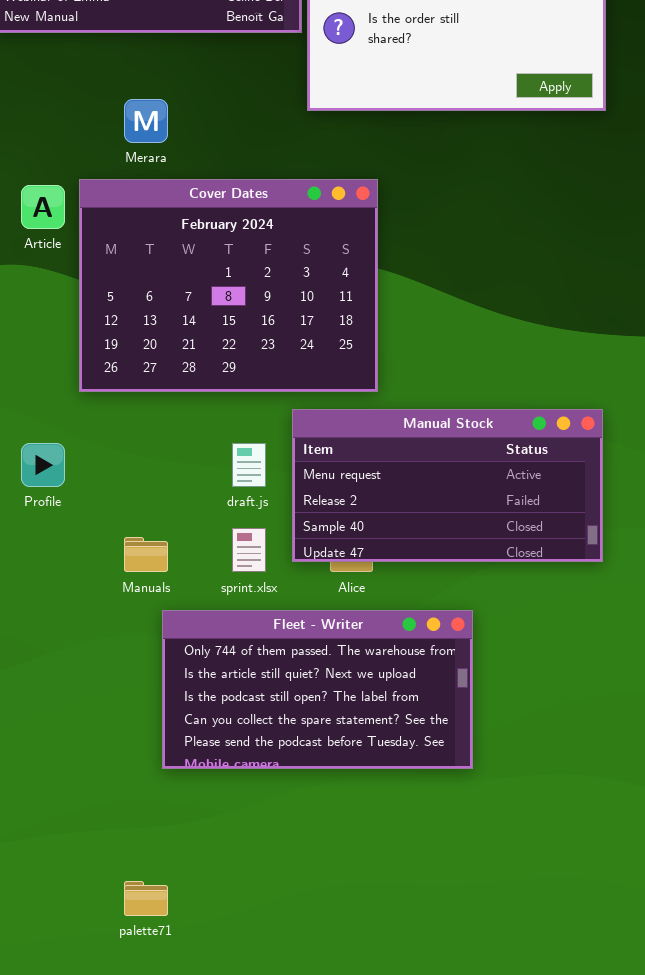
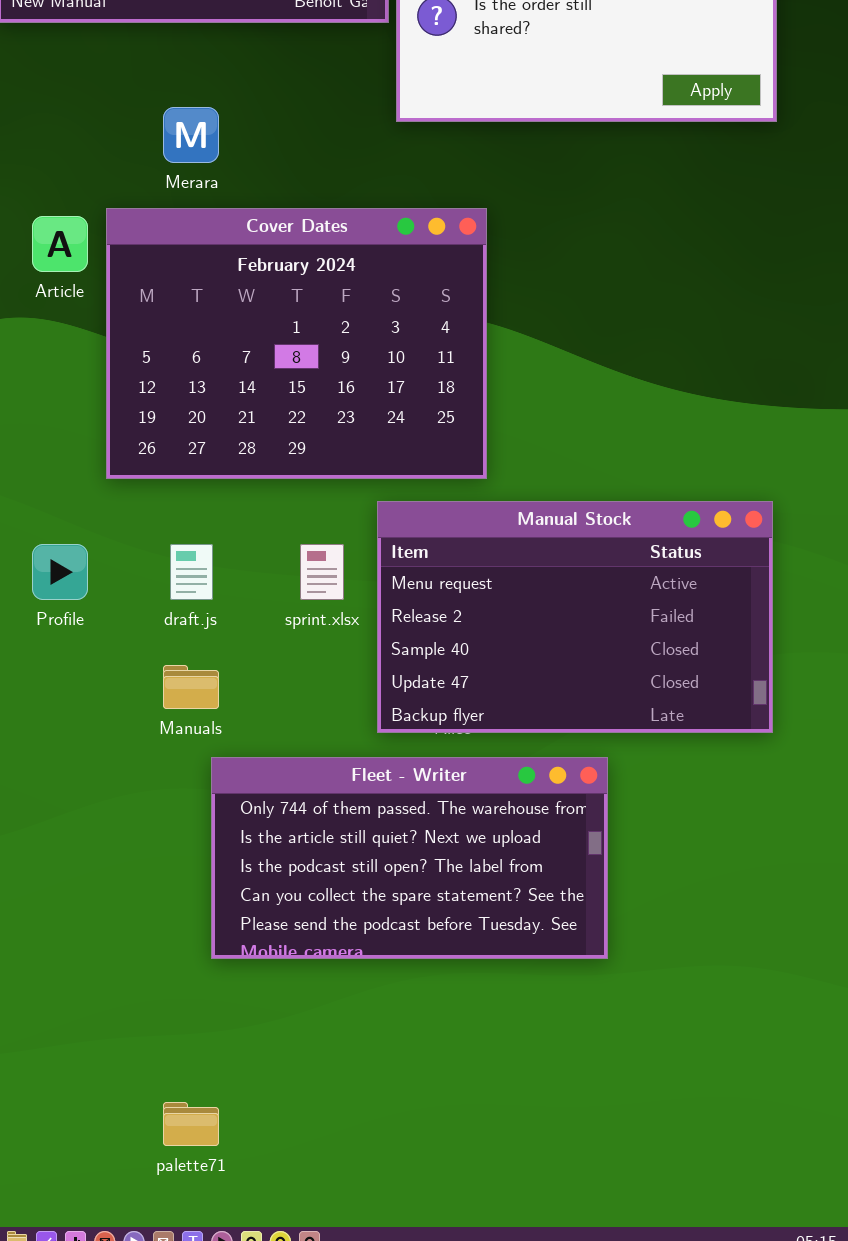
Manual Stock: [292,409,603,562] -> [377,501,773,733], resized
draft.js: [232,443,266,487] -> [170,544,213,600], moved
sprint.xlsx: [232,528,266,572] -> [300,544,344,600], moved

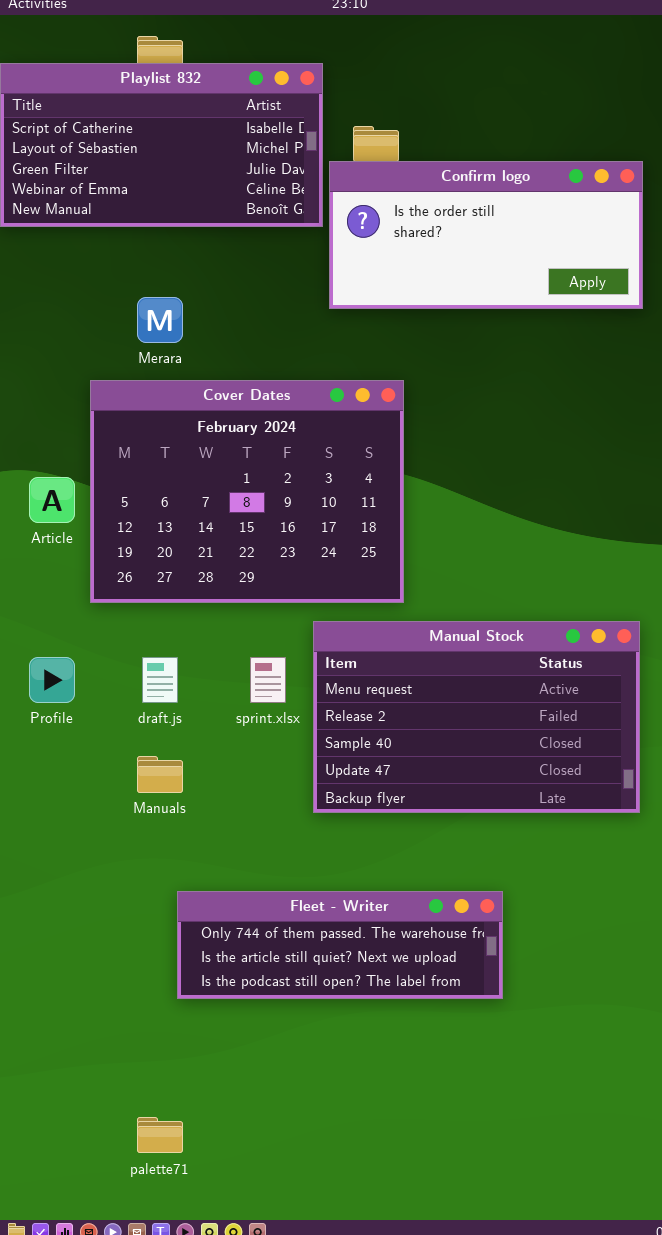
Article: [32,216,88,272] -> [29,477,75,523], moved
Fleet - Writer: [211,757,608,959] -> [177,891,503,999], resized

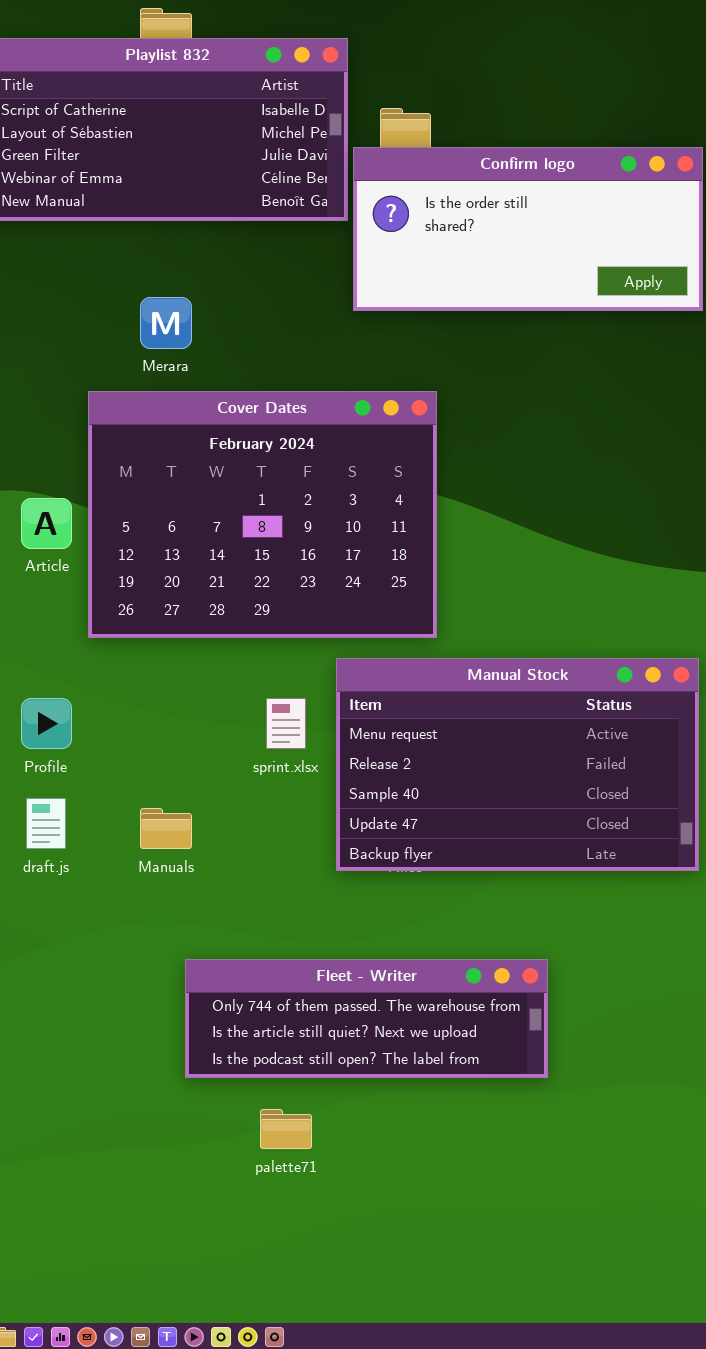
draft.js: [142,657,178,703] -> [26,798,66,849], moved
palette71: [137,1117,183,1153] -> [260,1109,312,1149], moved

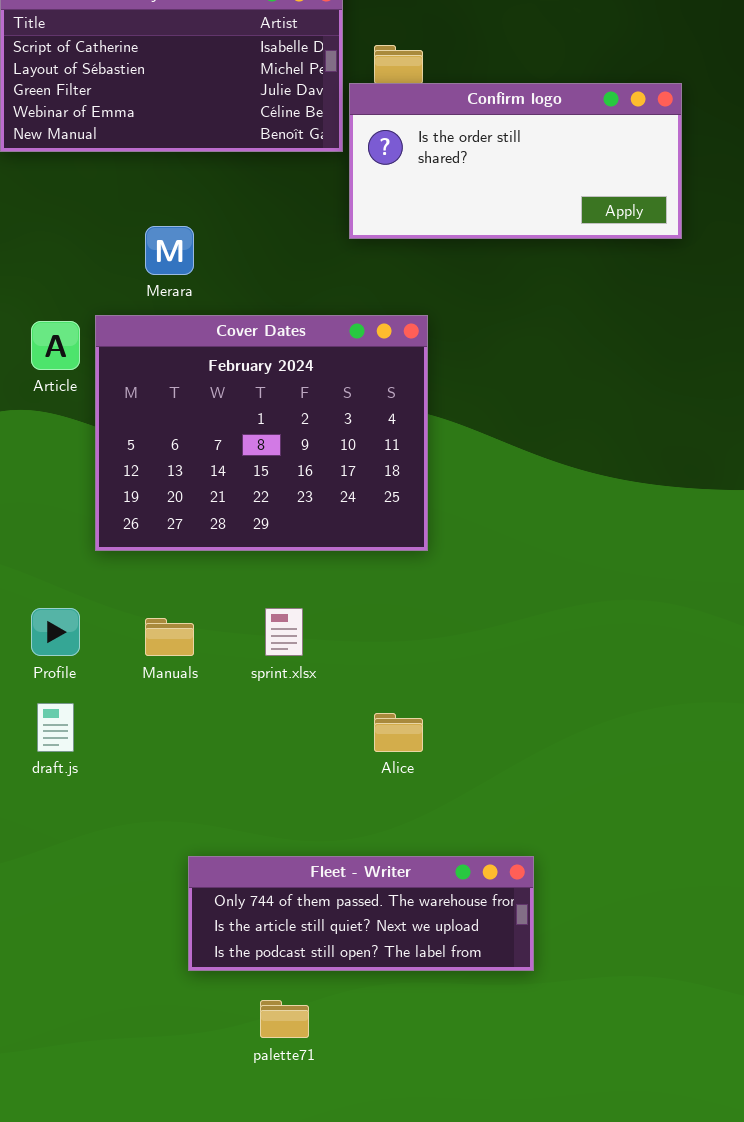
Article: [21,498,72,549] -> [31,321,80,370], moved
Manual Stock: [336,658,699,871] -> none, closed
Manuals: [140,808,192,849] -> [145,618,194,656], moved

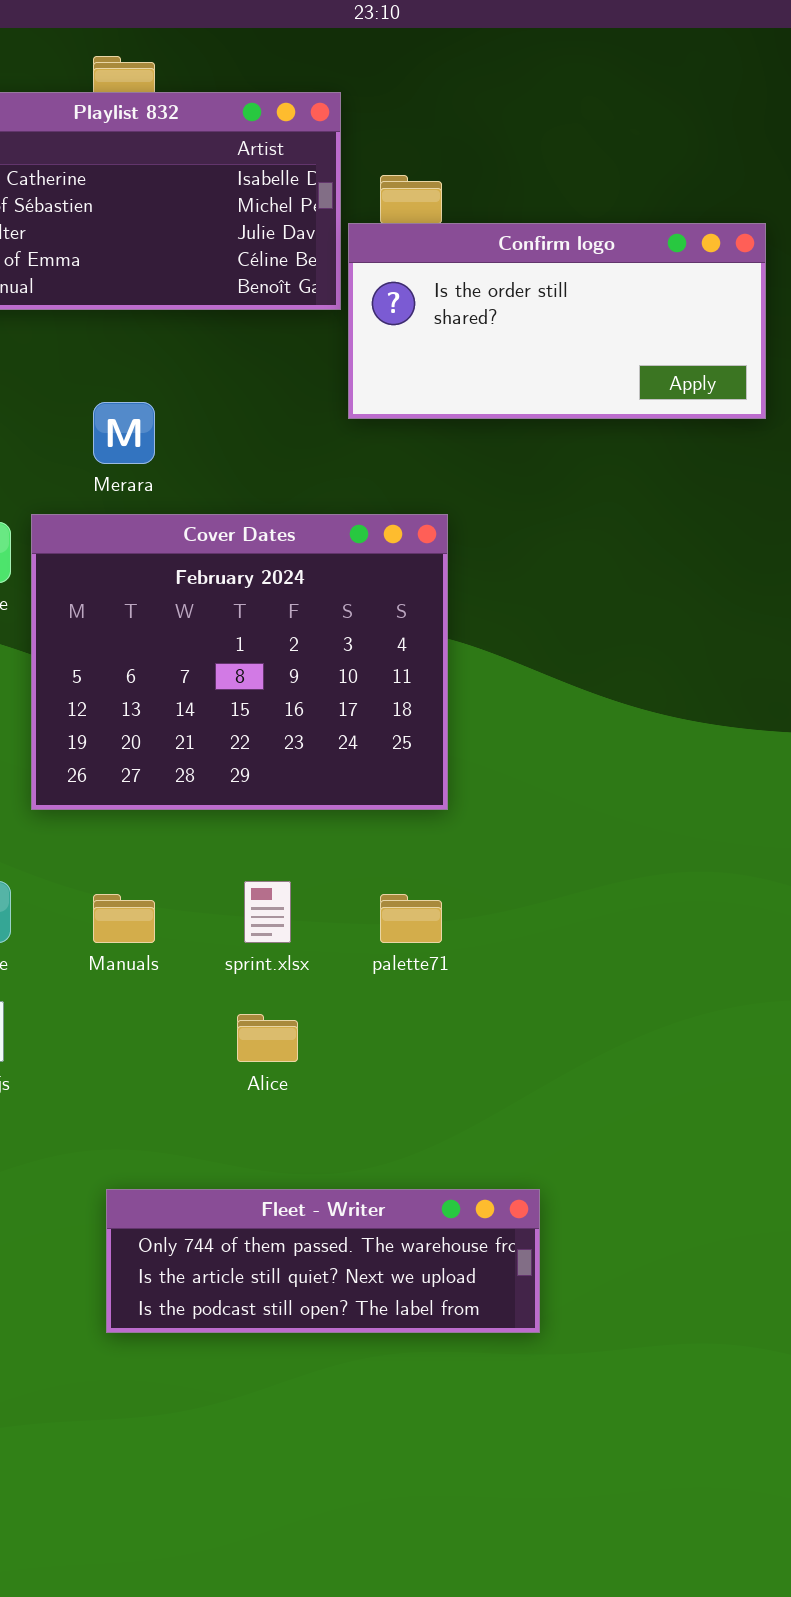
Alice: [374,713,423,752] -> [237,1014,298,1062], moved
Fleet - Writer: [188,856,534,971] -> [106,1189,540,1333], moved
palette71: [260,1000,309,1038] -> [380,894,442,943], moved

